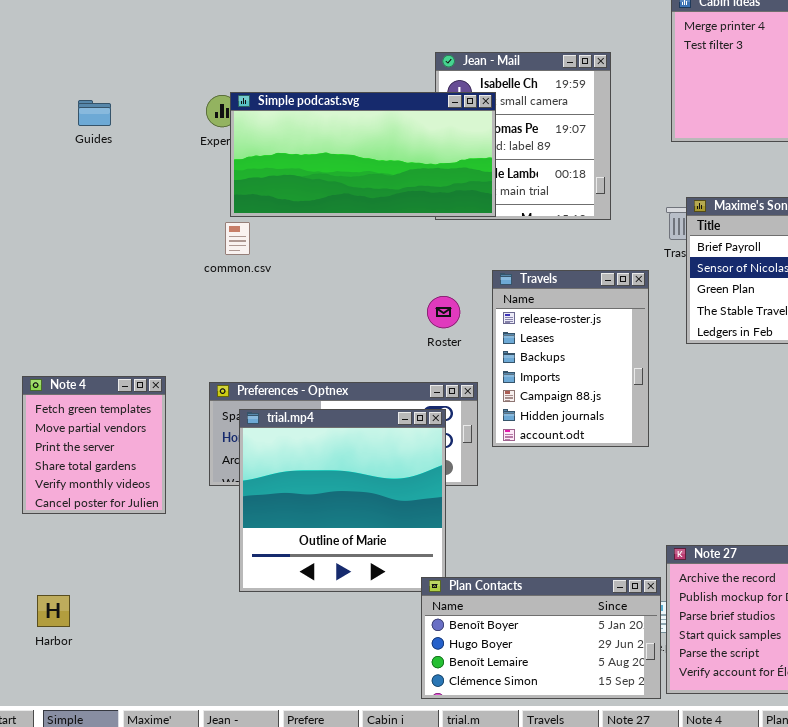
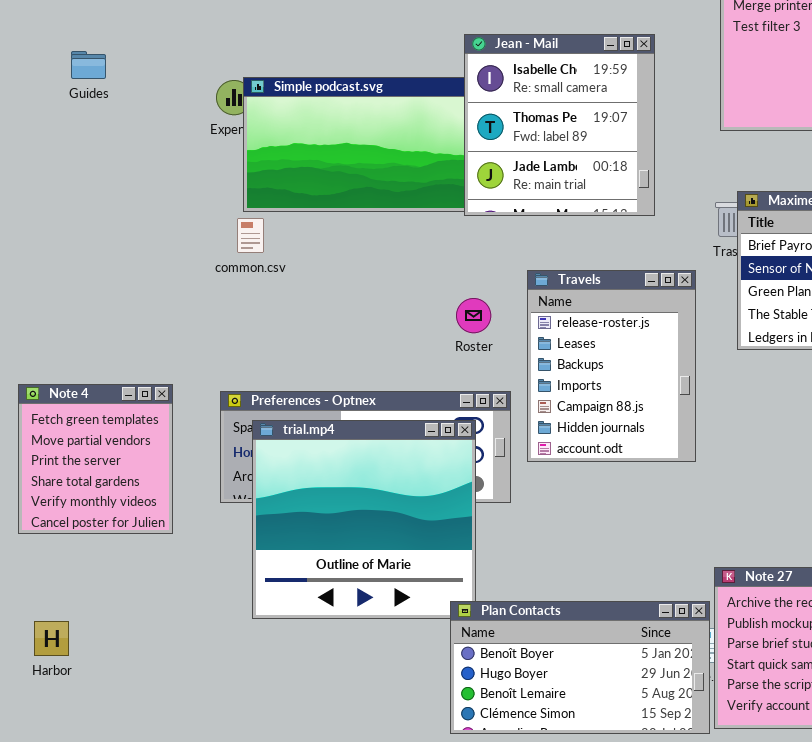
Jean - Mail: [435,52,611,220] -> [464,34,655,216], raised
Guides: [78,100,111,126] -> [71,51,106,79], moved

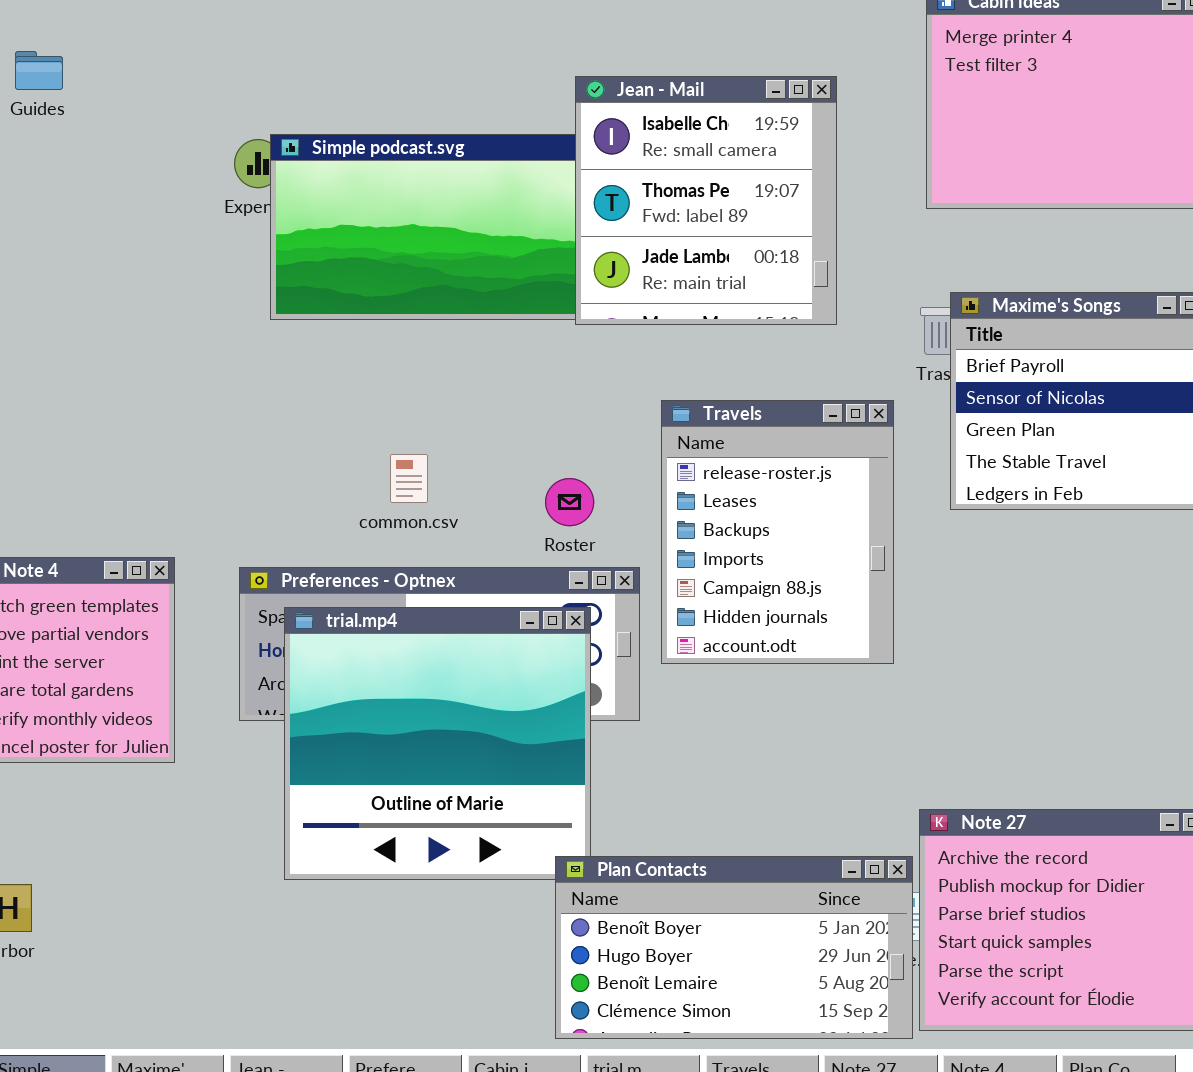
Guides: [71,51,106,79] -> [15,51,63,90], moved
common.csv: [237,218,264,253] -> [390,454,428,503], moved
Roster: [456,298,491,333] -> [545,478,594,526], moved

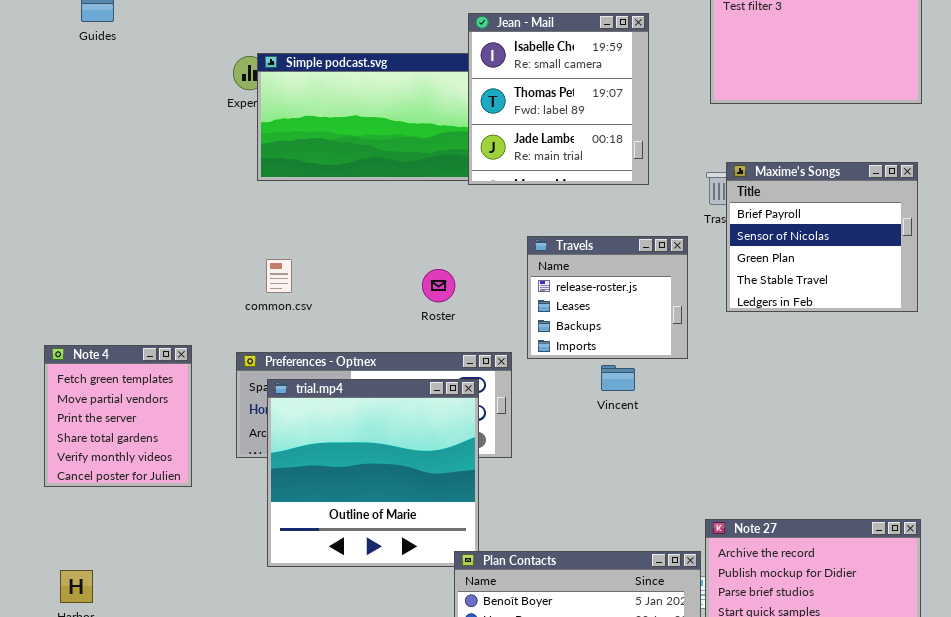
Travels: [661,400,894,664] -> [527,236,688,359], resized
common.csv: [390,454,428,503] -> [266,259,292,293], moved
Roster: [545,478,594,526] -> [422,269,455,302], moved

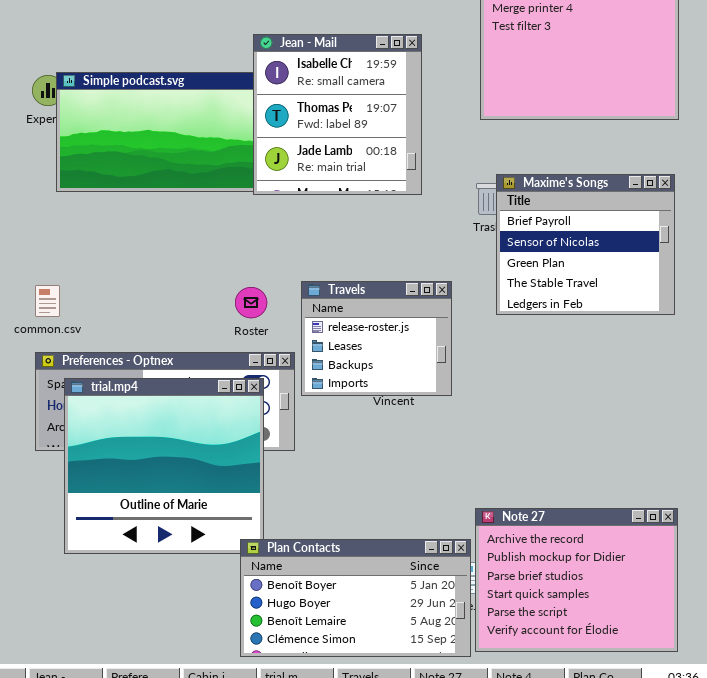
Travels: [527,236,688,359] -> [301,281,452,396], moved
common.csv: [266,259,292,293] -> [35,285,60,317], moved
Roster: [422,269,455,302] -> [235,287,267,318], moved

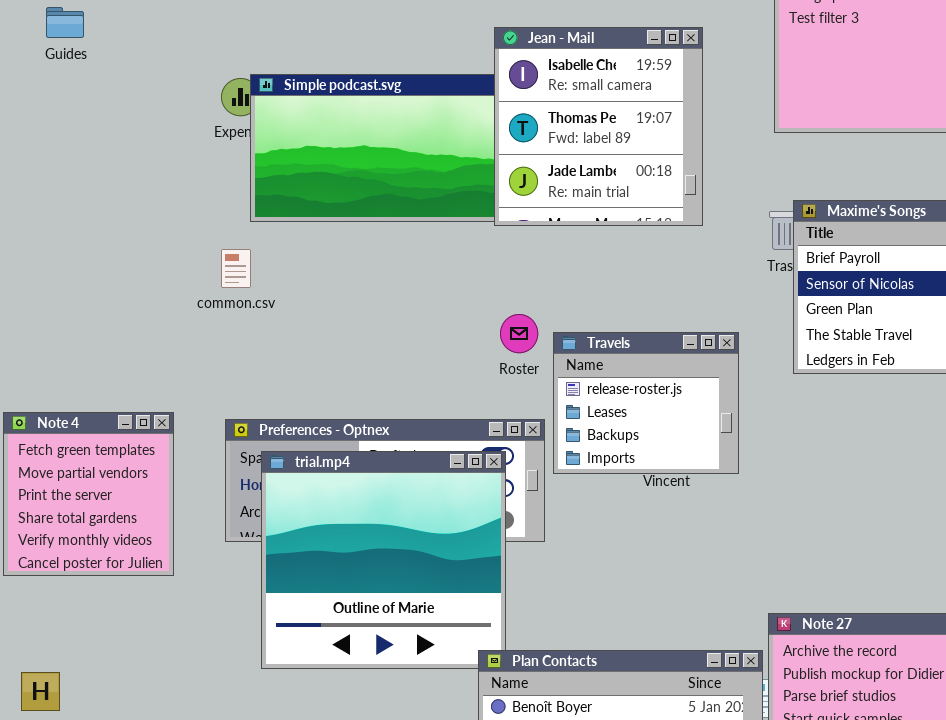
common.csv: [35,285,60,317] -> [221,249,251,288], moved
Roster: [235,287,267,318] -> [500,314,538,353], moved

